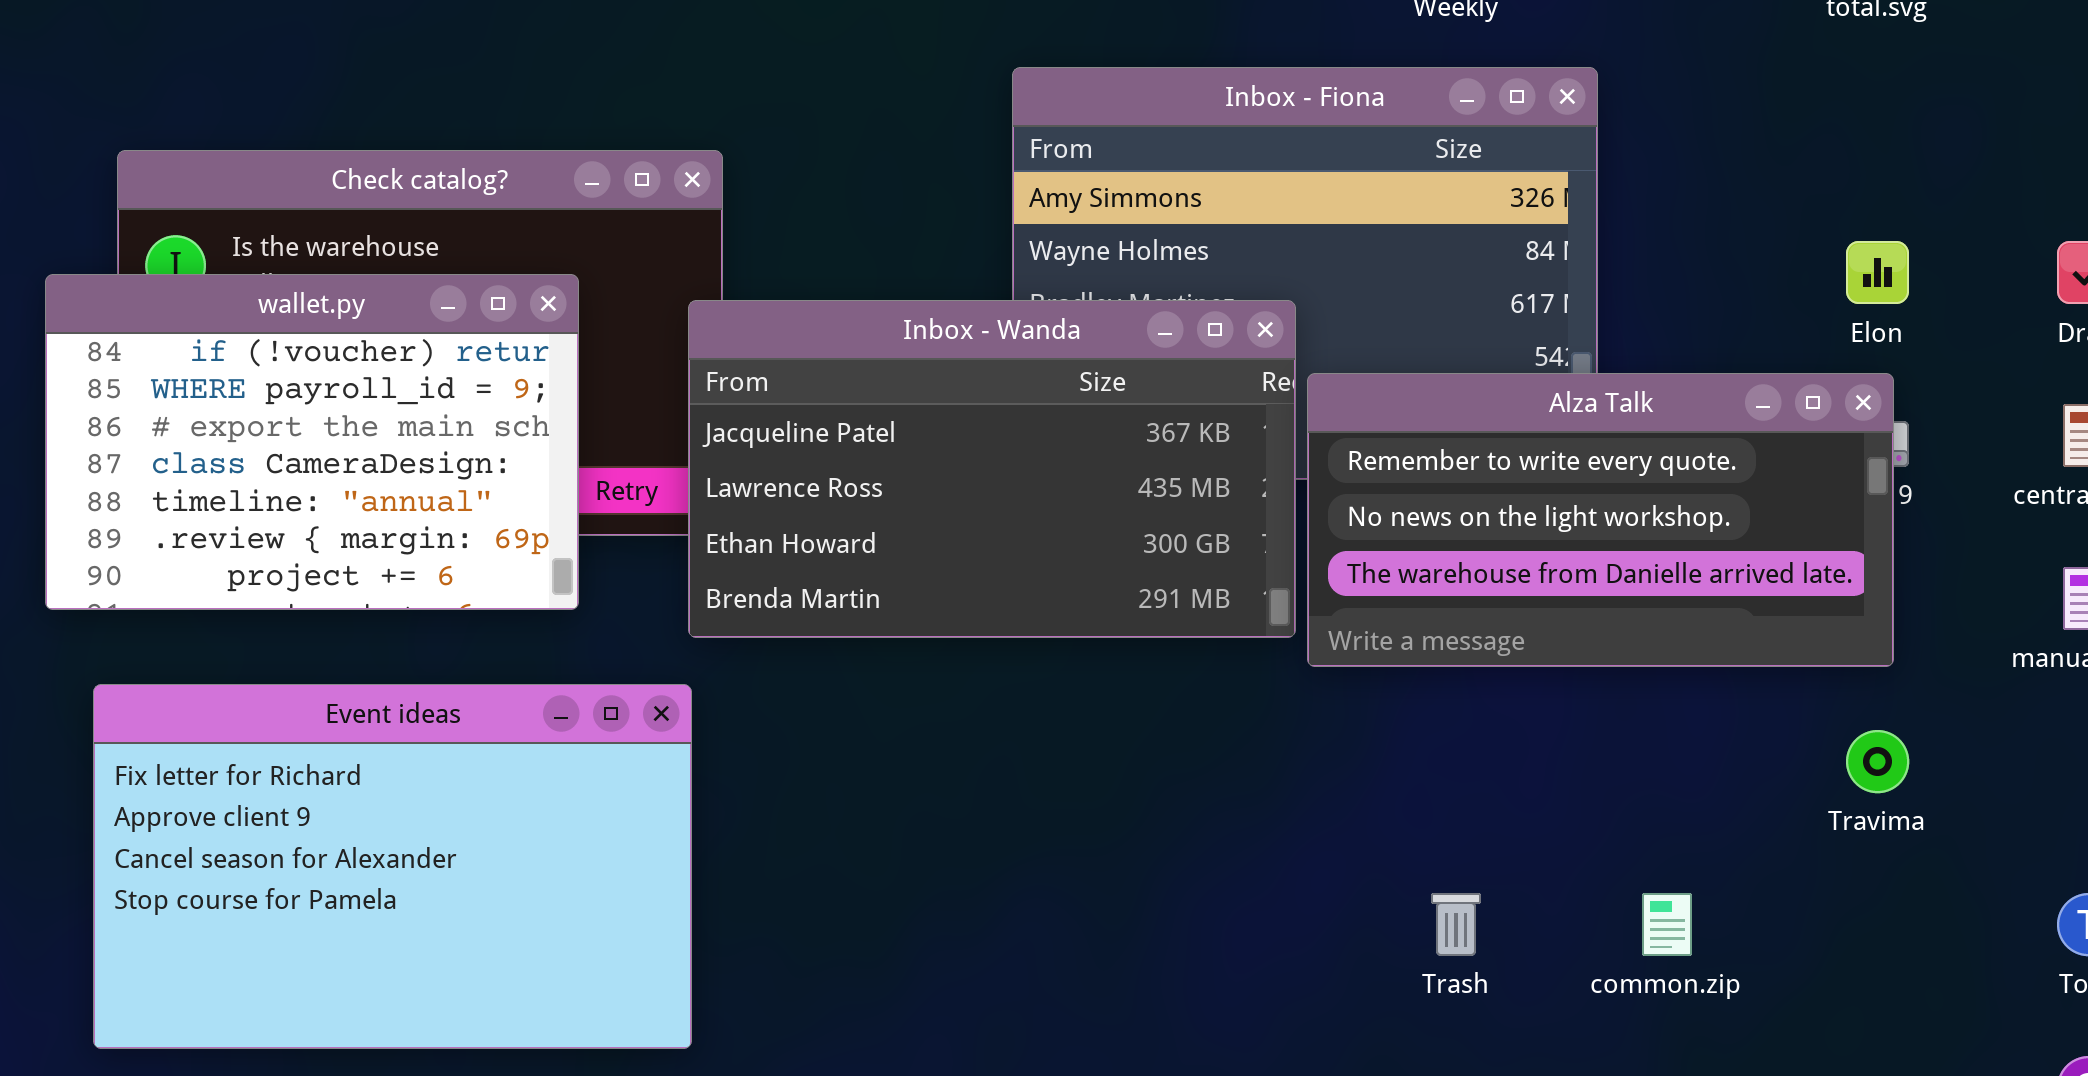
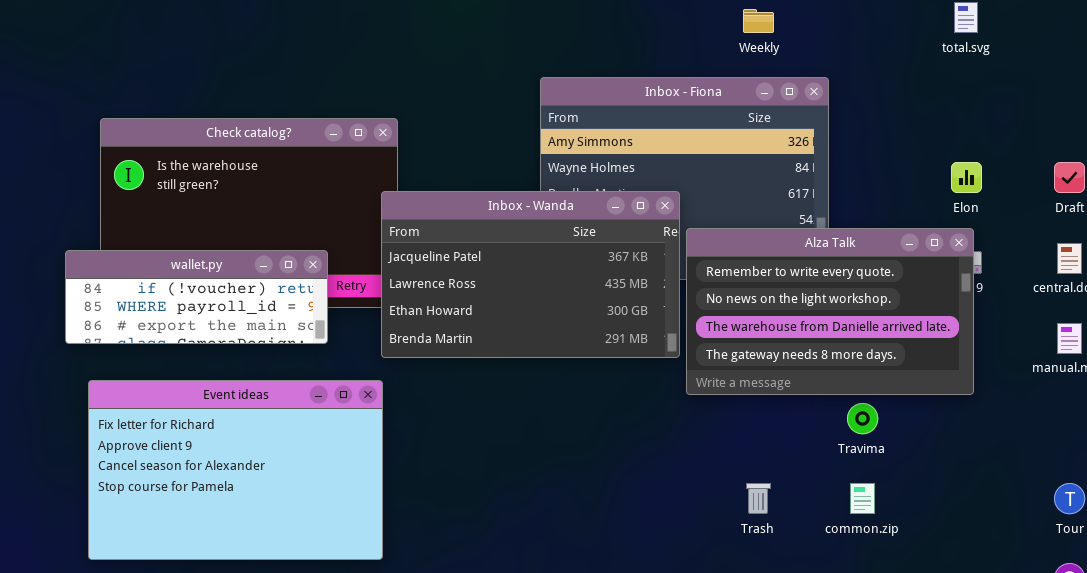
wallet.py: [45,274,579,610] -> [65,250,328,344], resized
Alza Talk: [1307,373,1894,667] -> [686,228,974,395], resized
Travima: [1846,730,1909,793] -> [847,403,878,434], moved

